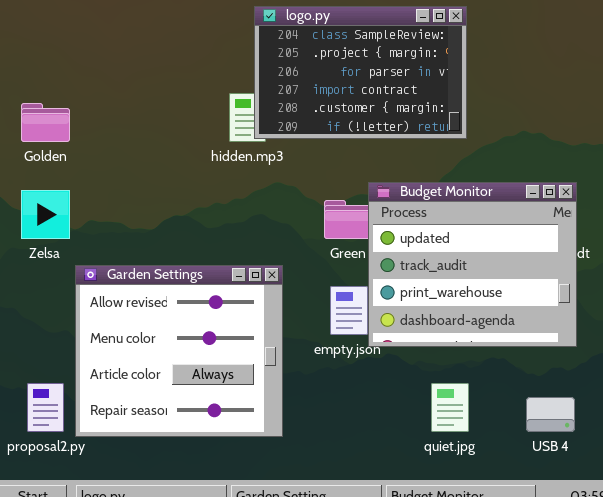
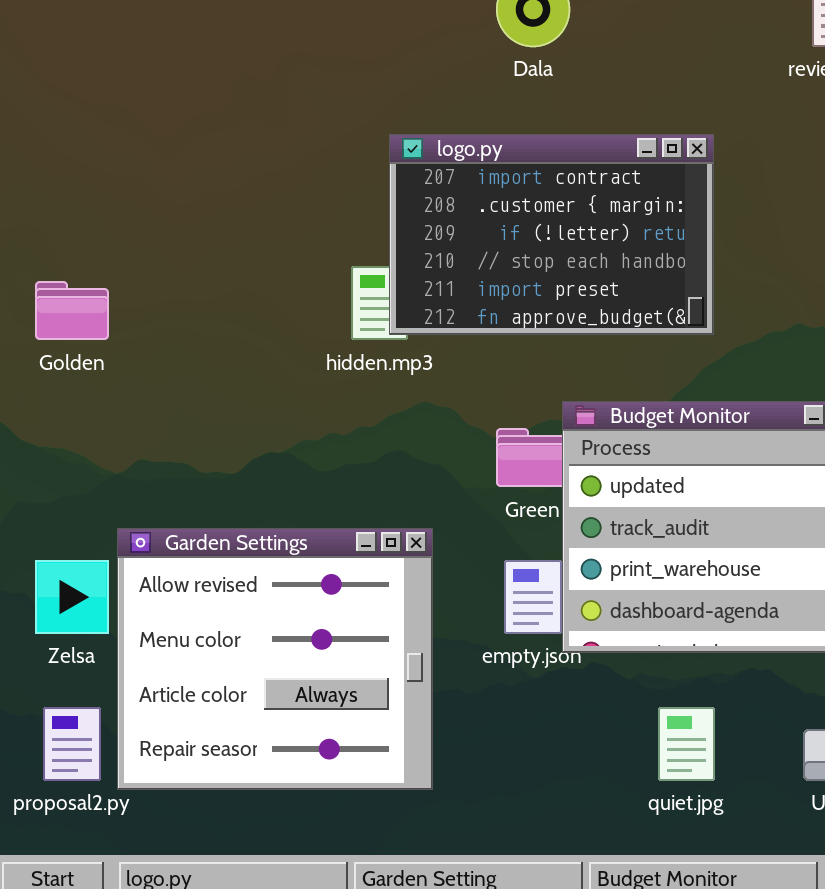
logo.py: [254,6,467,139] -> [389,134,714,335], scrolled down 3 rows
Zelsa: [21,190,70,239] -> [35,560,109,634], moved

